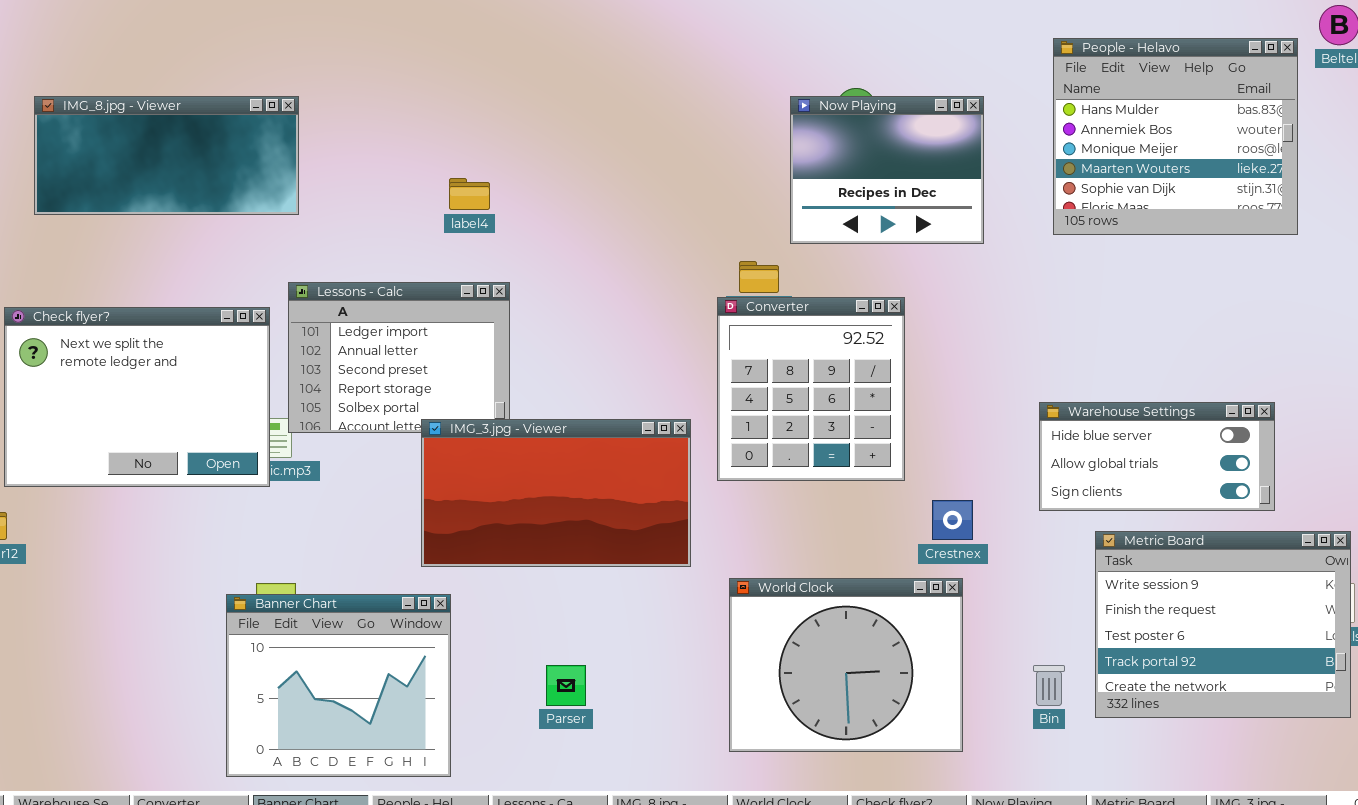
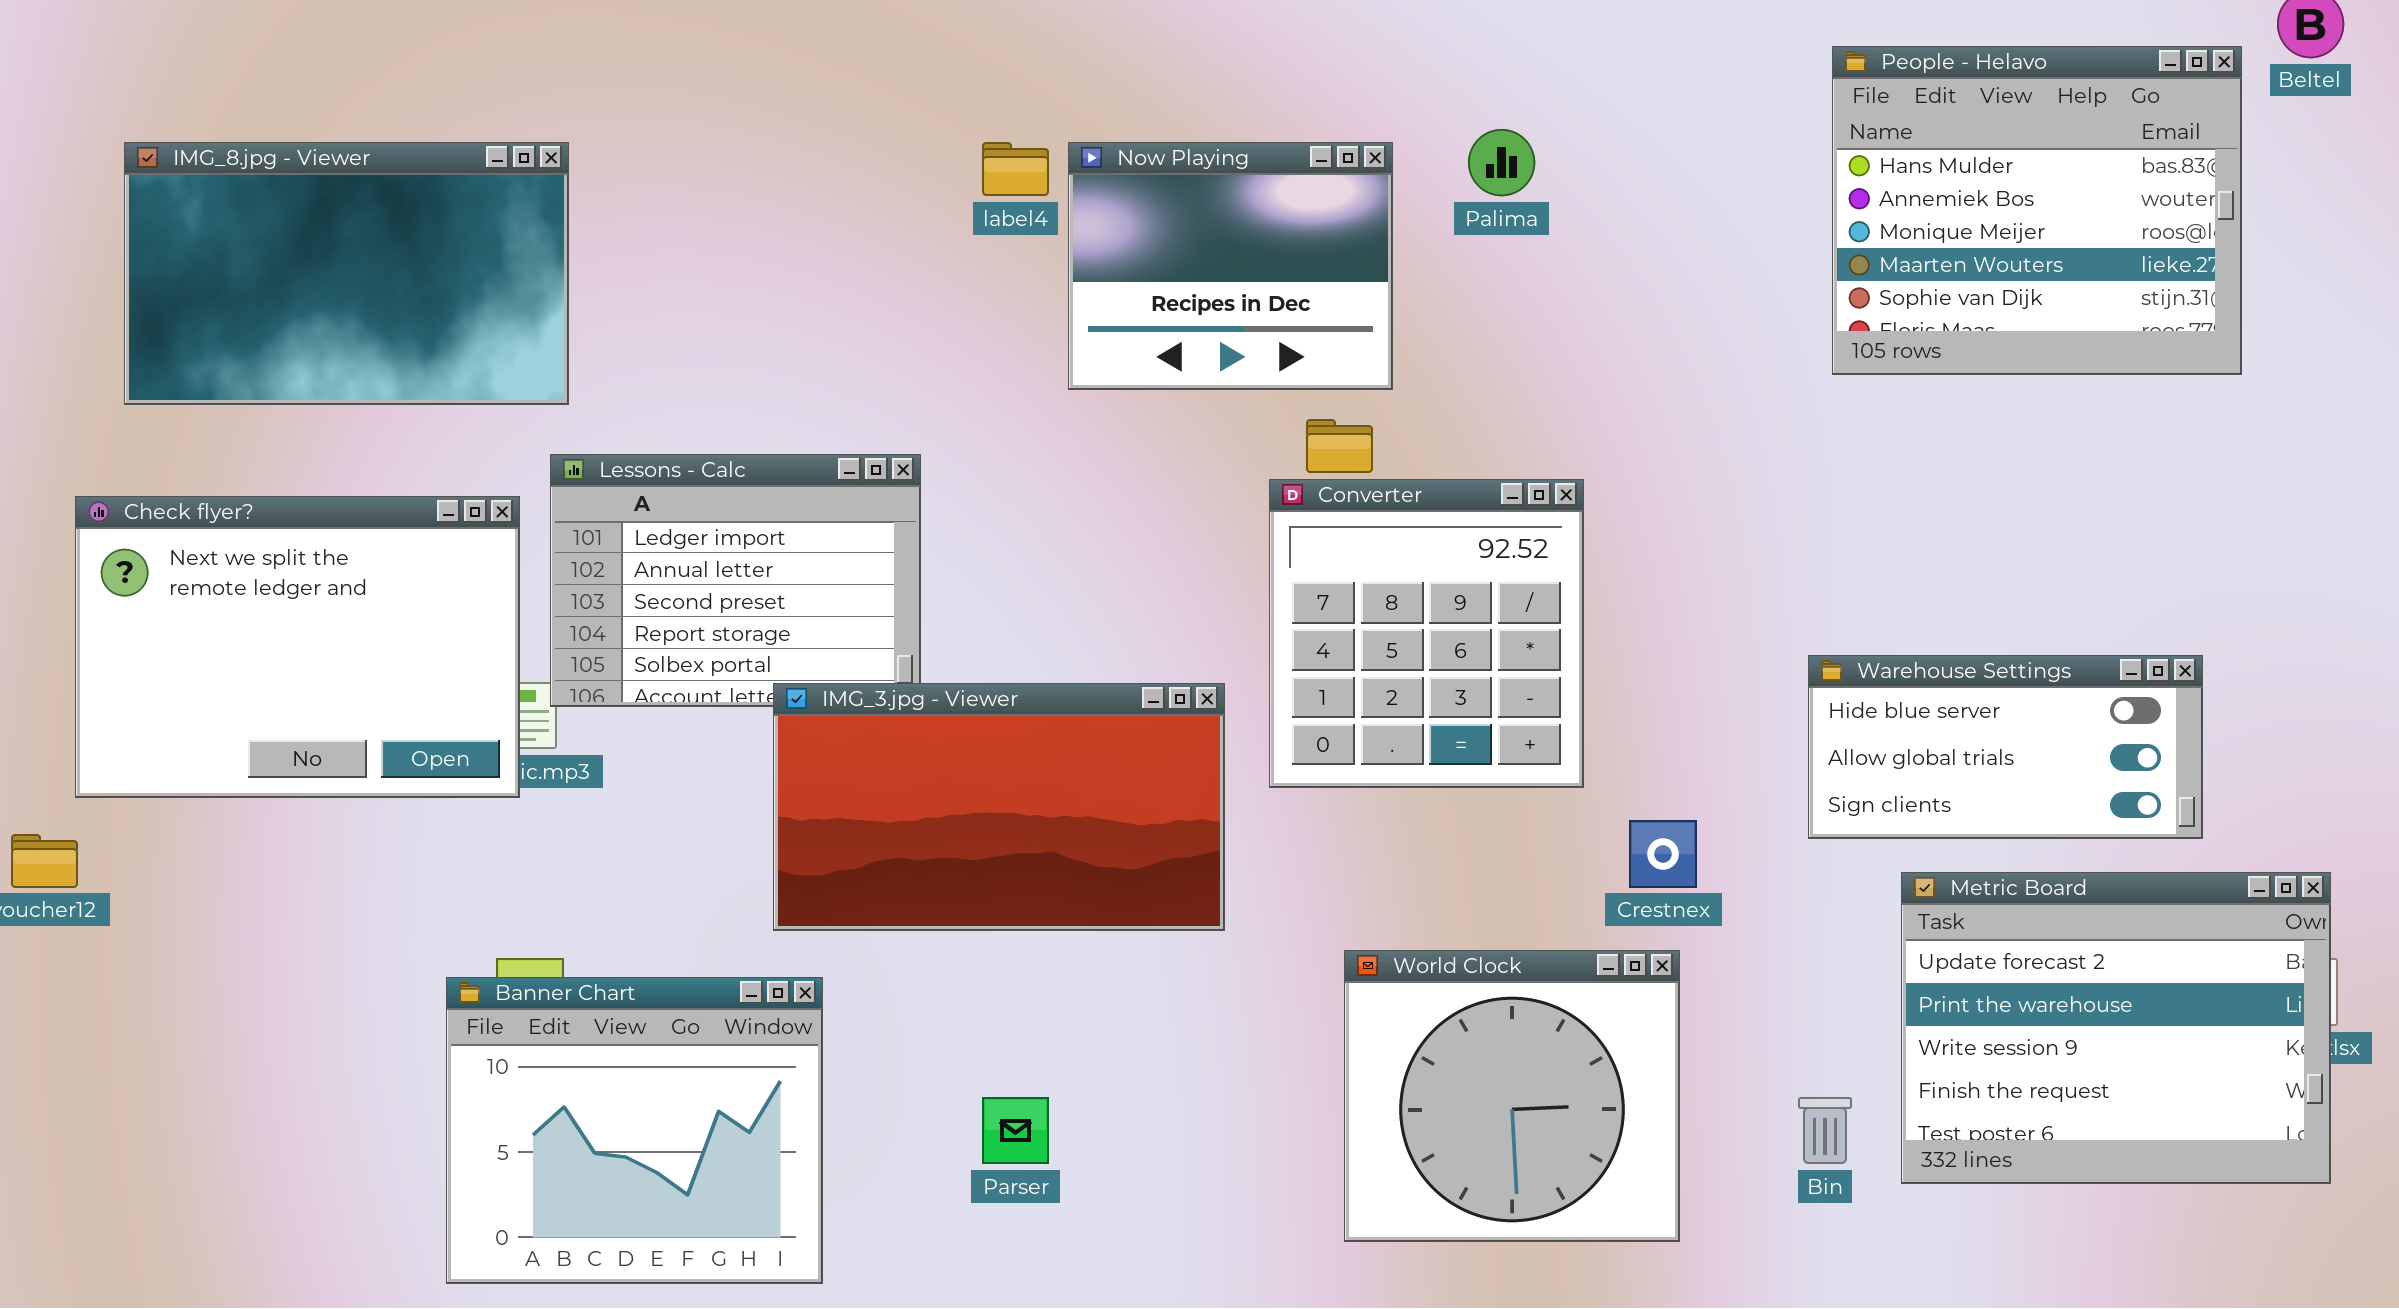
IMG_8.jpg - Viewer: [34,96,299,215] -> [124,142,569,405], resized
Now Playing: [790,96,984,244] -> [1068,142,1393,390], moved
label4: [449,178,490,210] -> [982,142,1049,196], moved
Metric Board: [1095,531,1351,718] -> [1901,872,2331,1184], scrolled up 2 rows
World Clock: [729,578,963,752] -> [1344,950,1680,1242], resized

